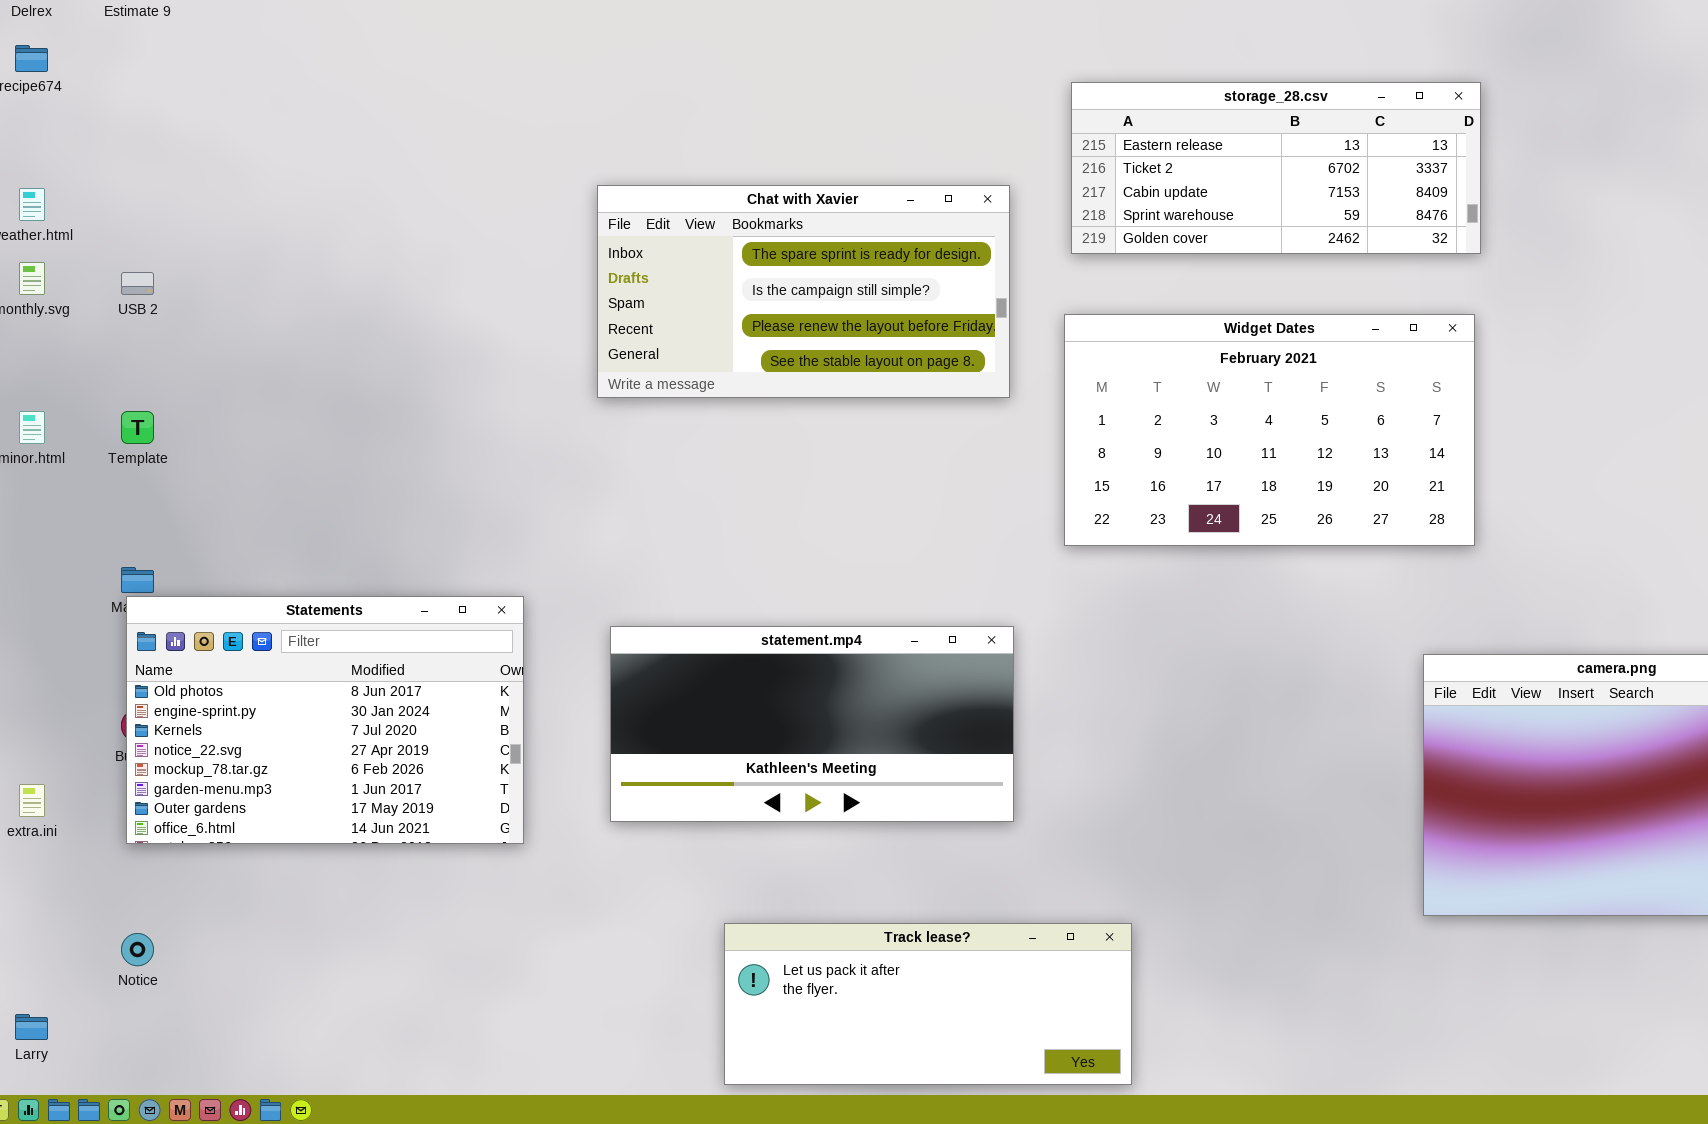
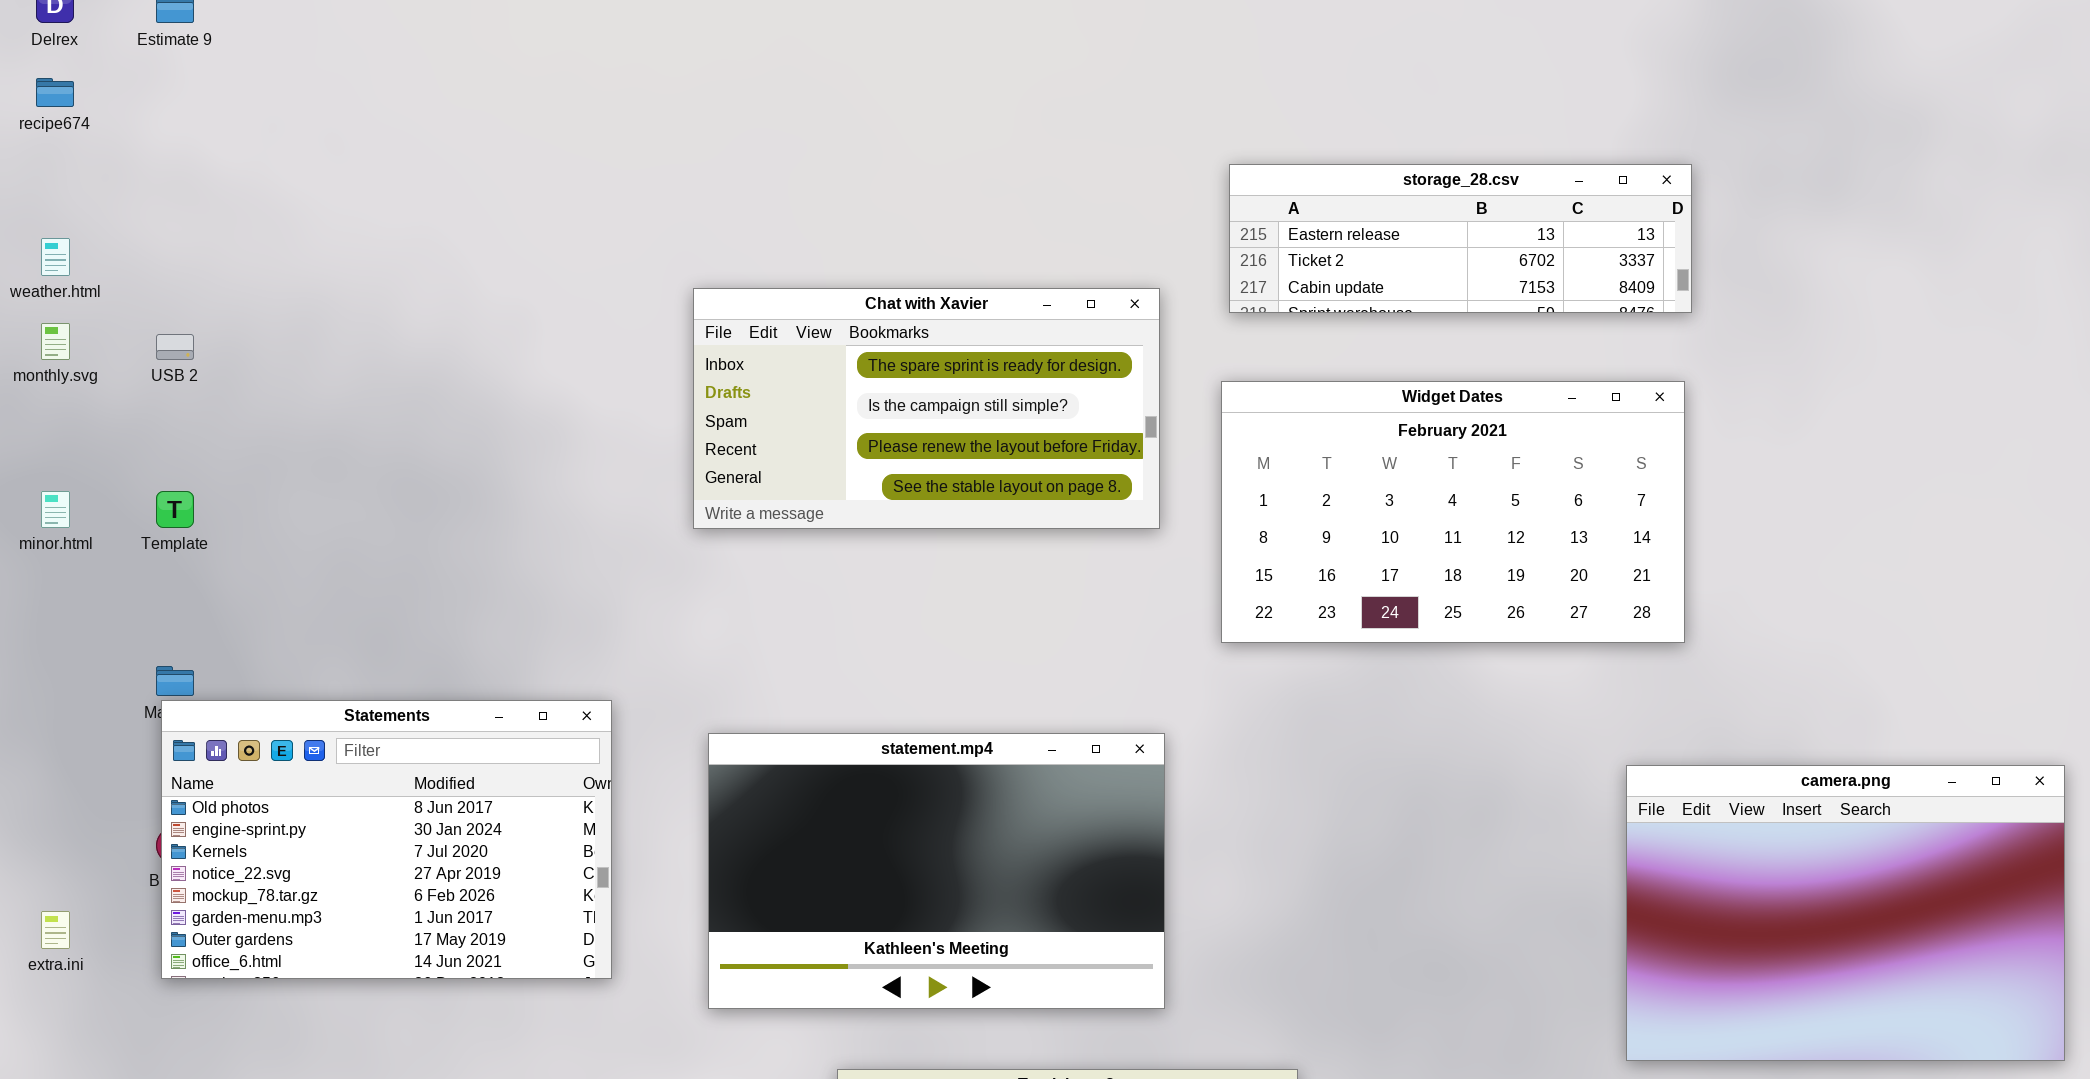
storage_28.csv: [1071,82,1481,254] -> [1229,164,1692,313], resized
Chat with Xavier: [597,185,1010,398] -> [693,288,1160,529], moved
statement.mp4: [610,626,1014,822] -> [708,733,1165,1009], resized

